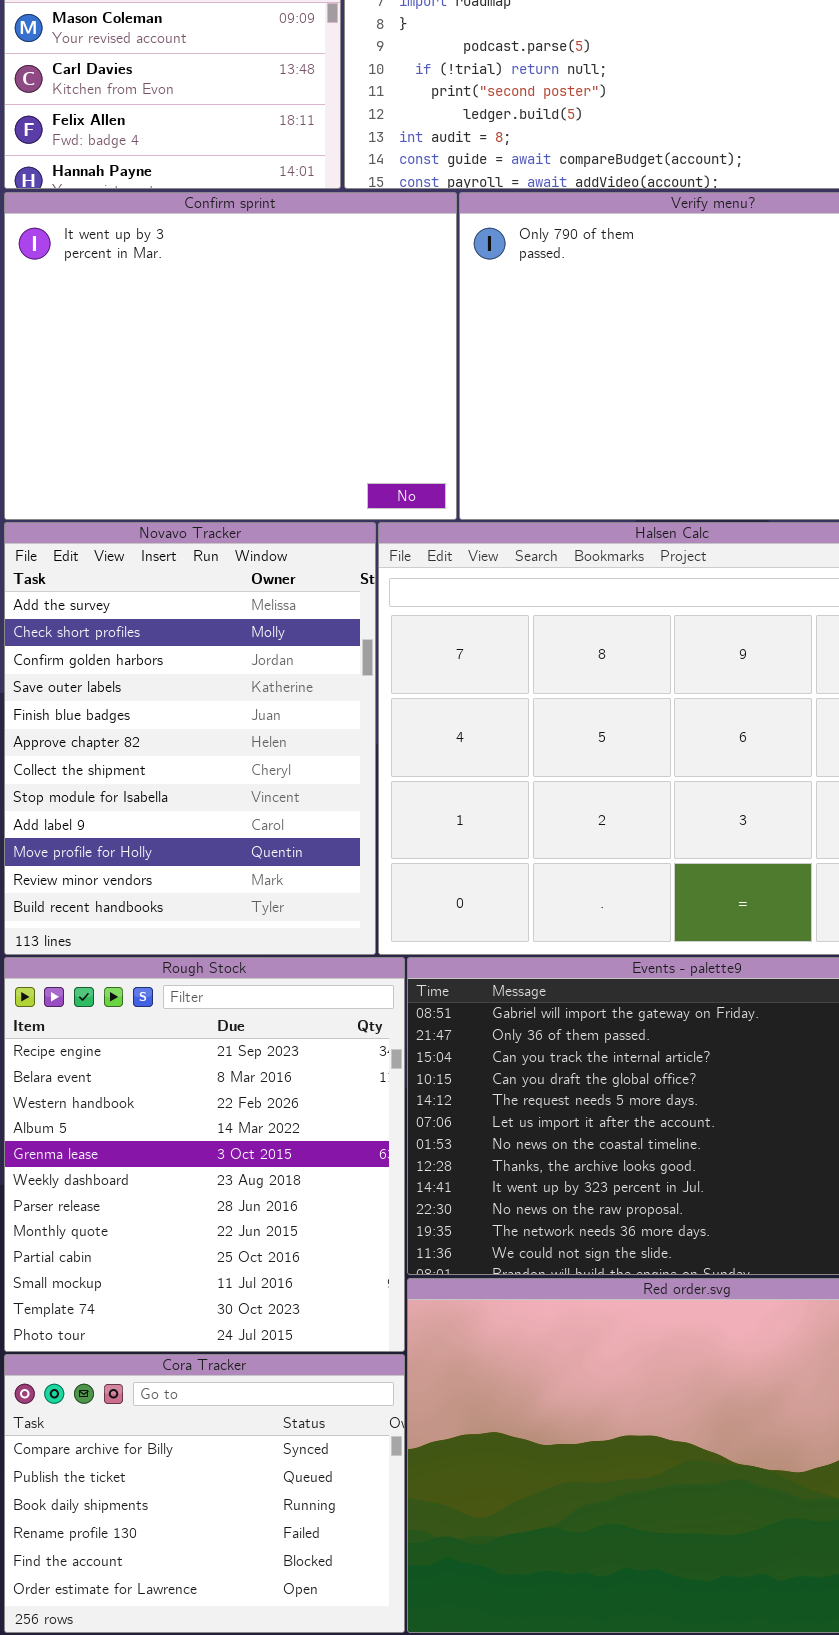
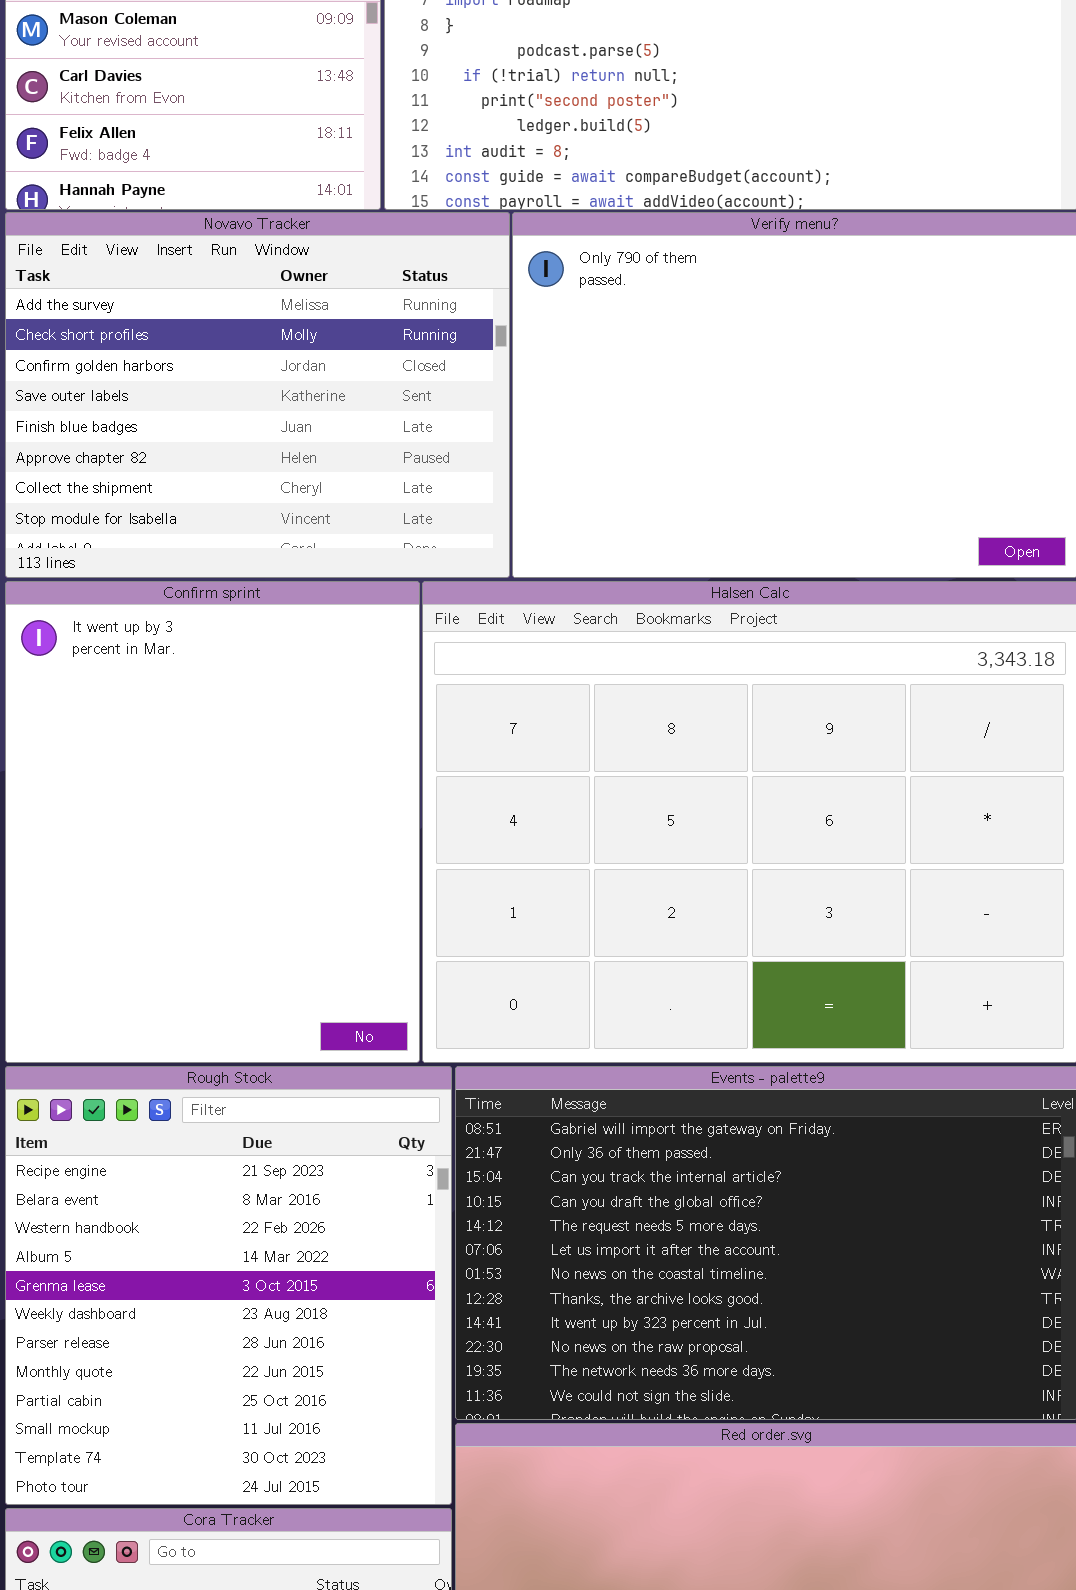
Confirm sprint: [4,192,457,520] -> [5,581,420,1063], moved, resized
Novavo Tracker: [4,522,376,955] -> [5,212,510,578], moved, resized

